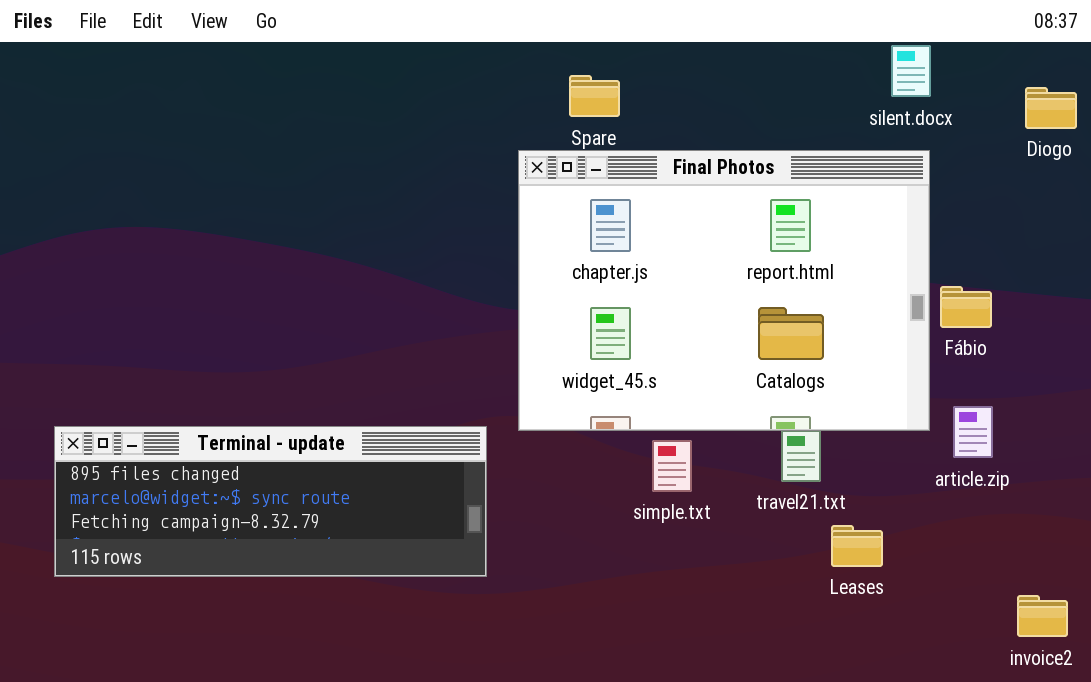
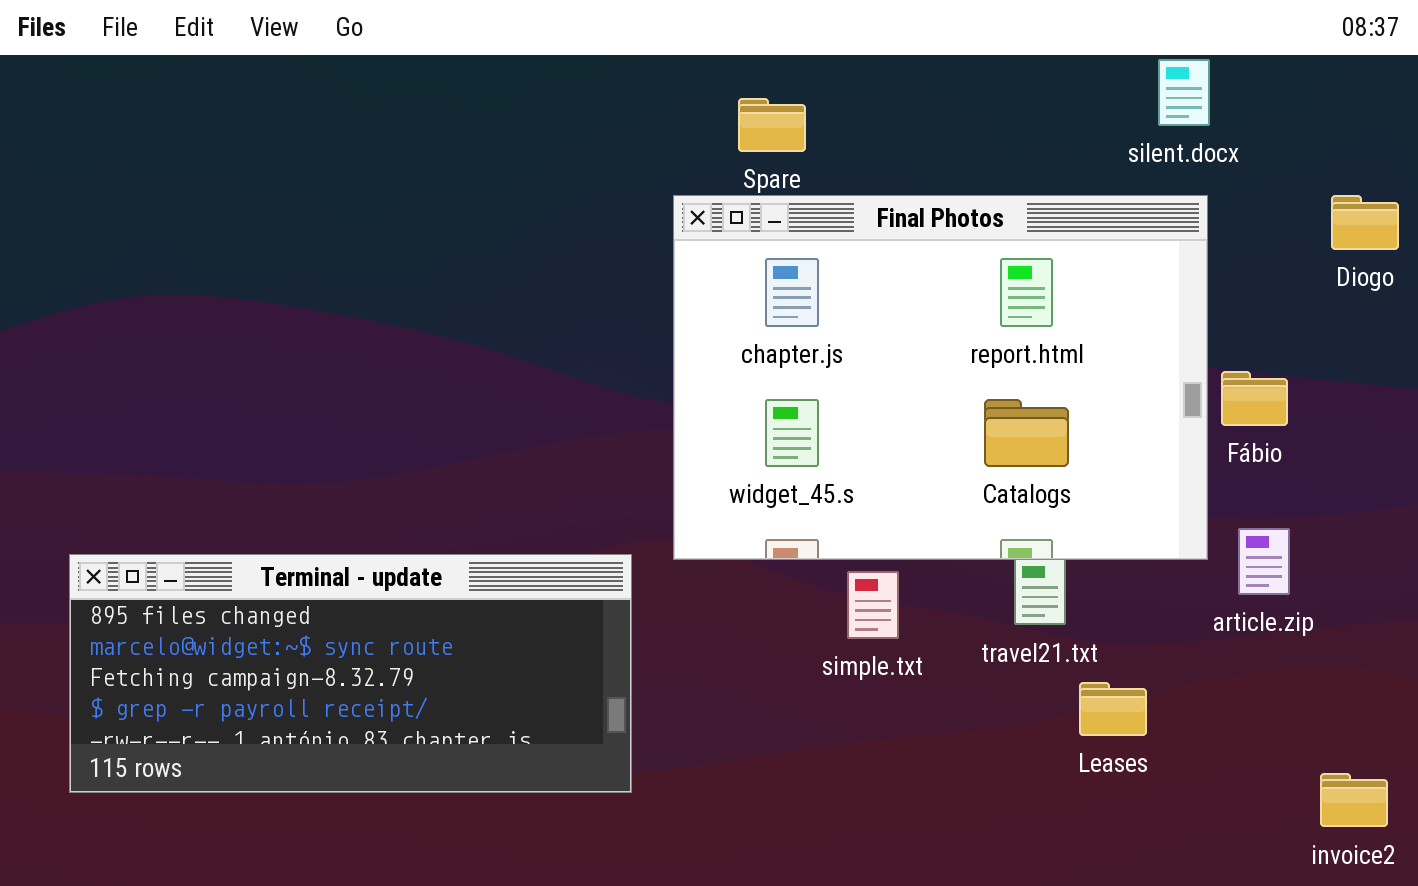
Diogo: [1025,87,1077,129] -> [1331,195,1399,250], moved
Terminal - update: [54,426,487,577] -> [69,554,632,793], resized

